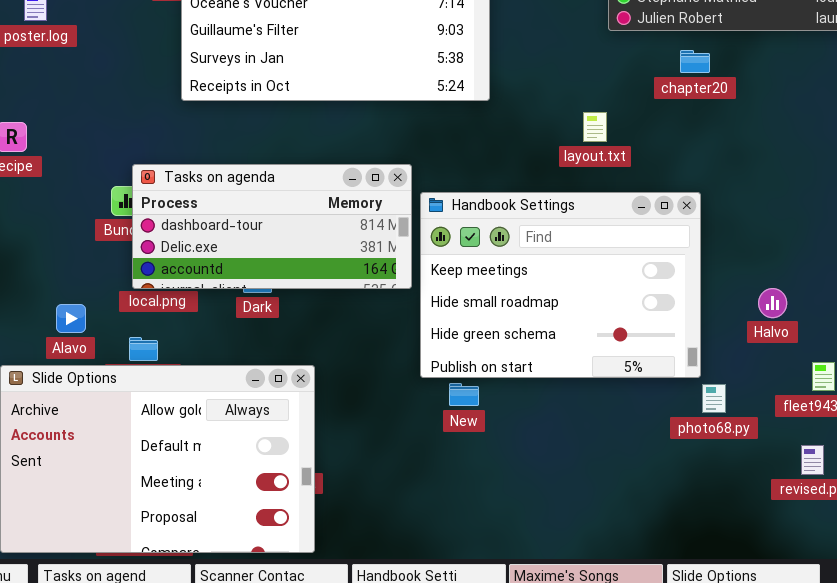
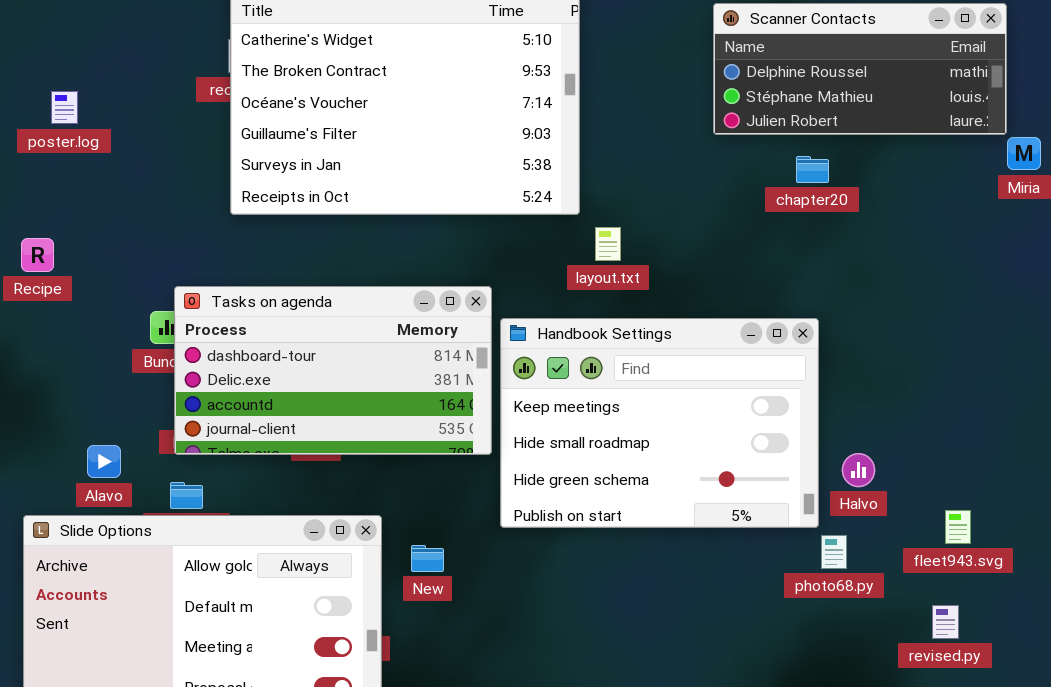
layout.txt: [583,112,607,142] -> [595,227,621,261], moved
Tasks on agenda: [132,164,412,289] -> [174,286,492,455], resized
Halvo: [758,288,787,318] -> [842,453,875,487], moved
New: [449,383,479,406] -> [411,545,444,572], moved

